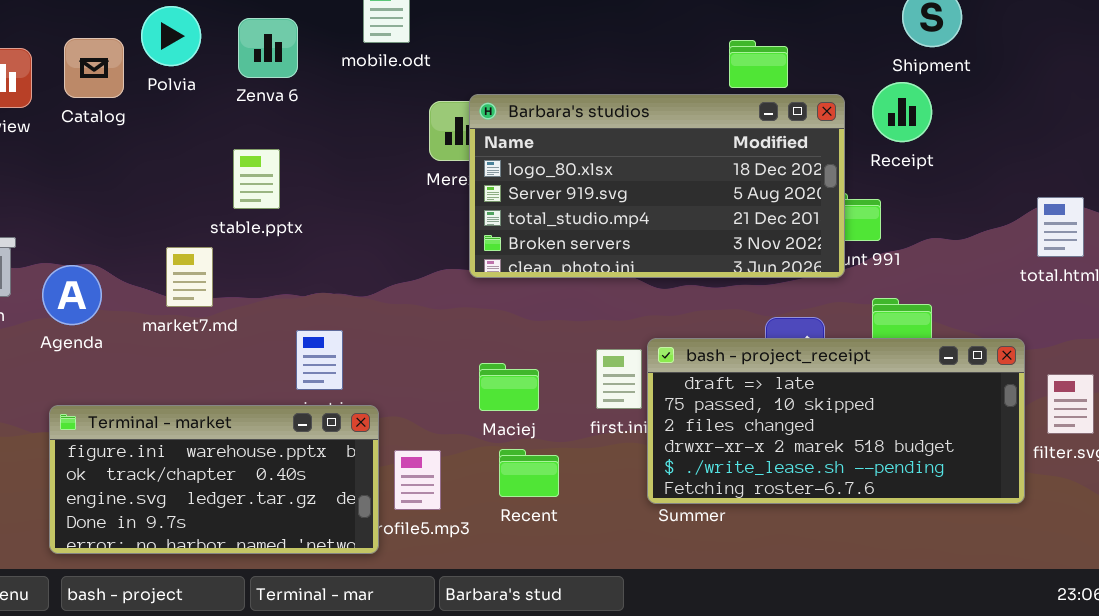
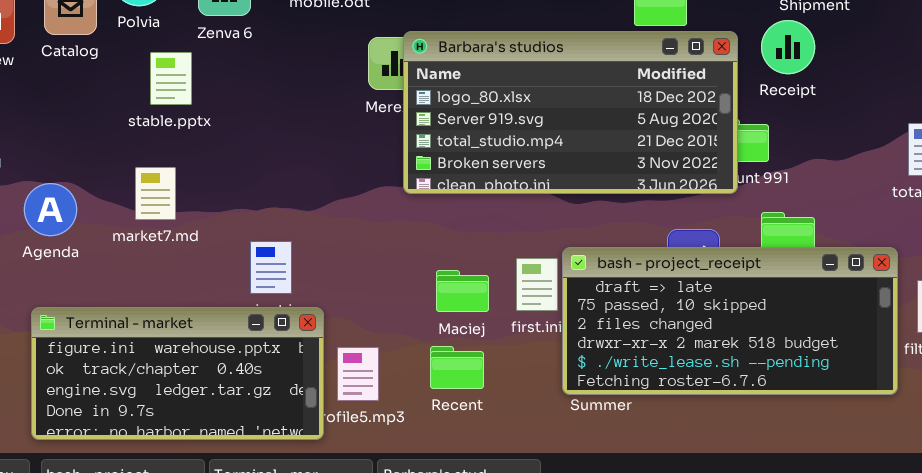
stable.pptx: [233,149,280,209] -> [150,52,192,105], moved
Maciej: [479,363,539,411] -> [436,270,489,312], moved

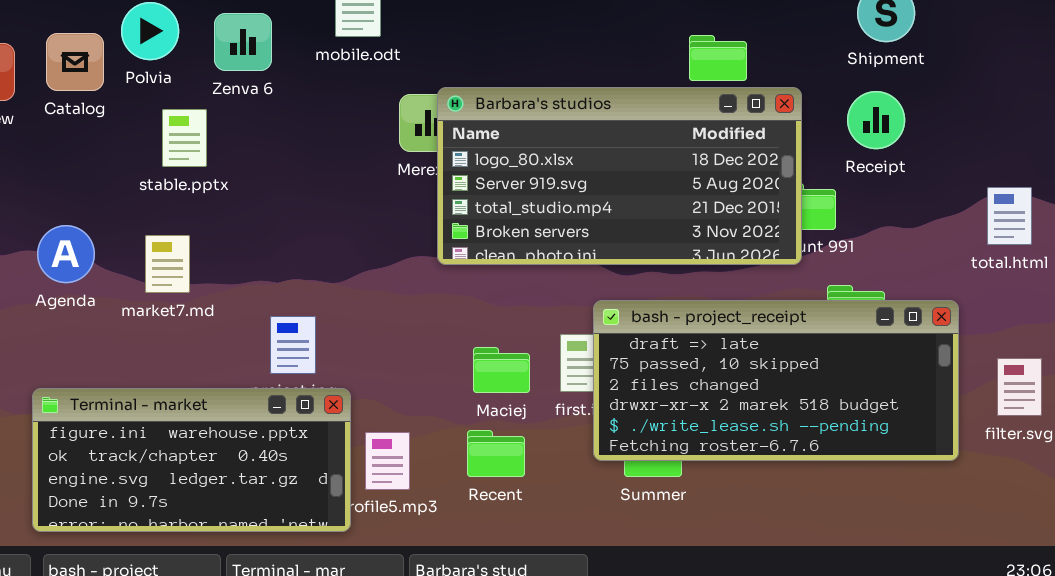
Receipt: [761,20,815,74] -> [847,91,905,149], moved
Agenda: [24,183,77,236] -> [37,225,95,283], moved
bash - project_receipt: [562,247,898,395] -> [593,300,959,461], moved

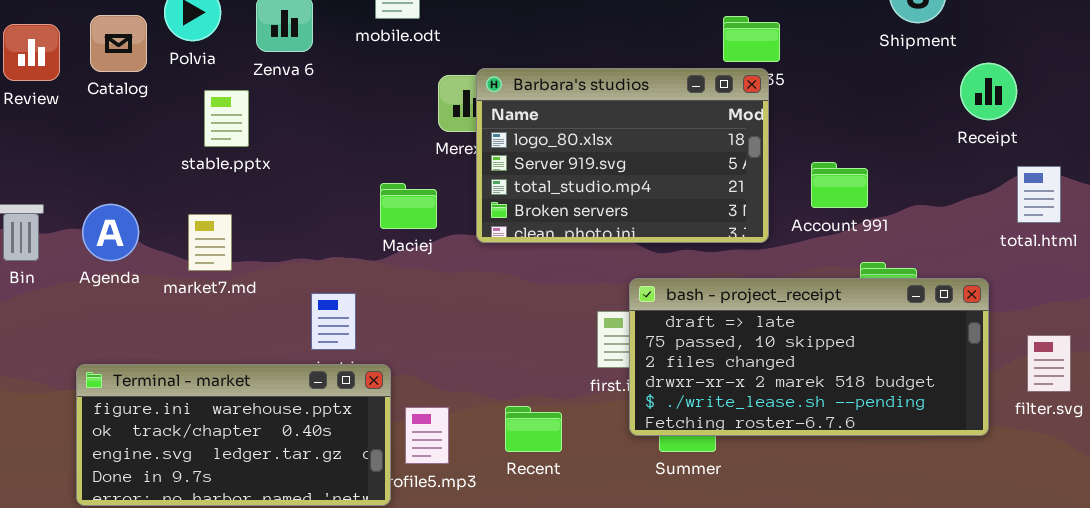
Barbara's studios: [437,87,802,265] -> [476,68,769,243], resized
Receipt: [847,91,905,149] -> [960,63,1017,120], moved
Maciej: [473,347,530,393] -> [380,183,437,229], moved

